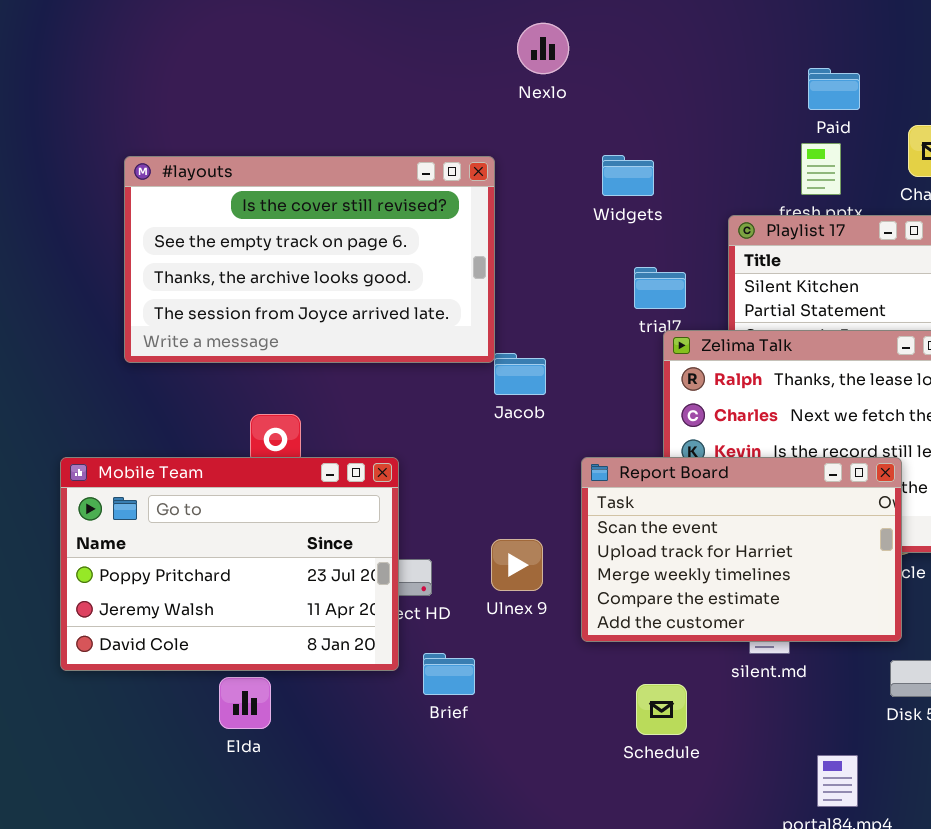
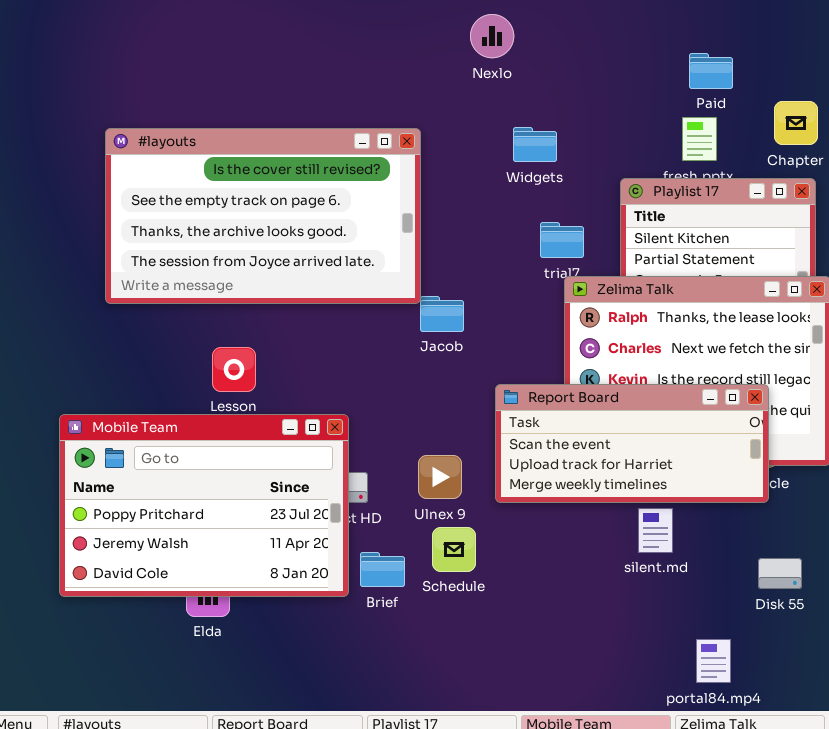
Nexlo: [517,23,569,74] -> [470,14,514,58], moved
Mobile Team: [60,457,399,671] -> [59,414,349,597], moved
Report Board: [581,457,902,642] -> [495,384,769,503], resized
Schedule: [636,684,687,735] -> [432,527,476,572], moved

